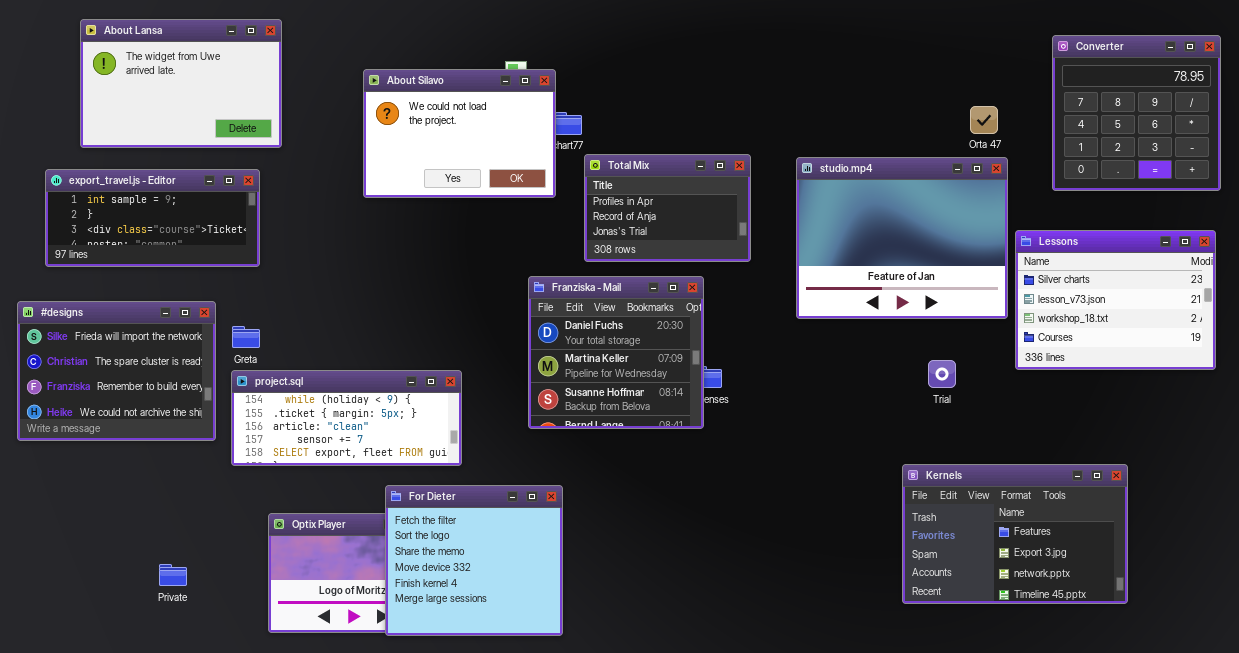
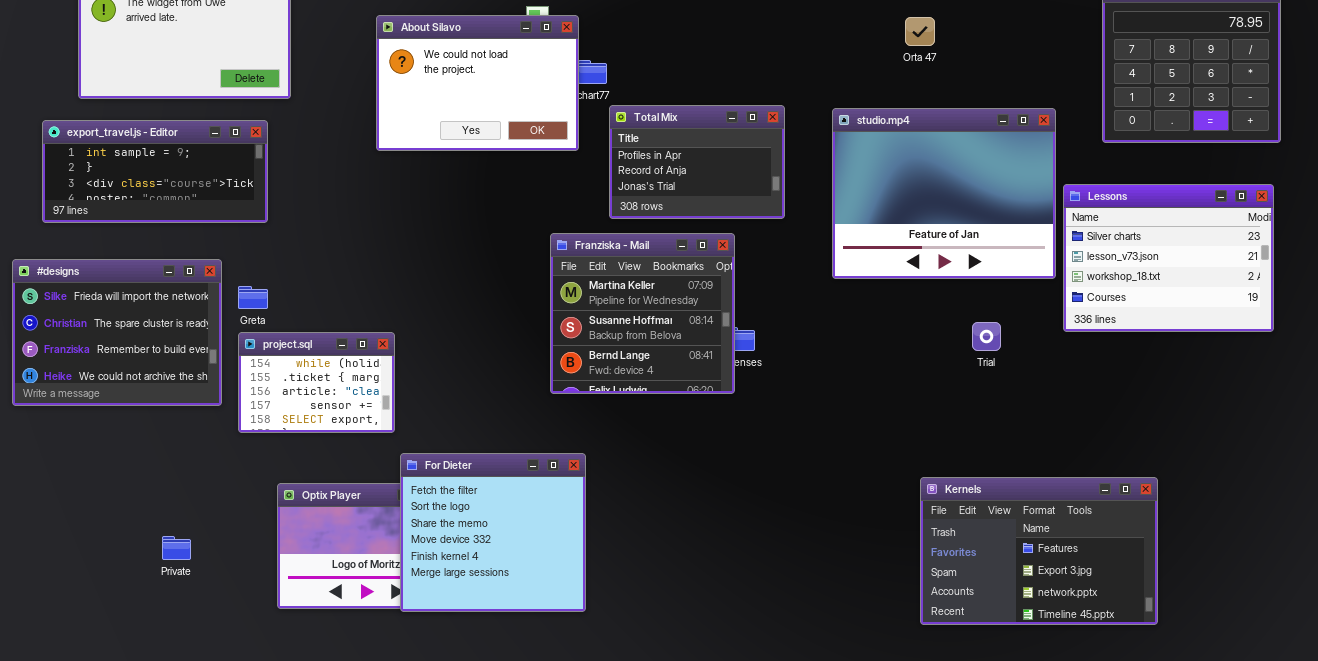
Orta 47: [970,106,998,134] -> [905,17,935,46], moved
Franziska - Mail: [528,276,704,429] -> [550,233,735,394], scrolled down 1 row
project.sql: [231,370,462,466] -> [238,332,395,433], resized
Kernels: [902,464,1128,604] -> [920,477,1158,625], moved

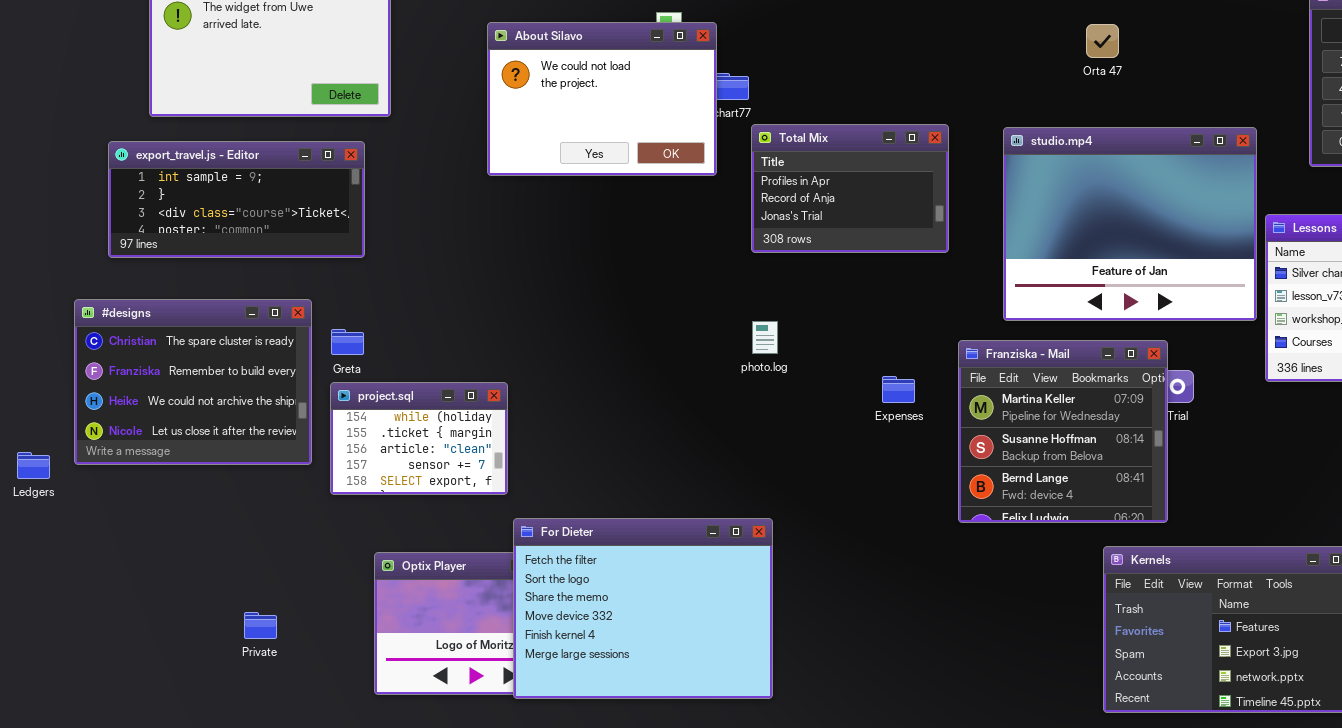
Franziska - Mail: [550,233,735,394] -> [958,340,1168,523], moved
#designs: [12,259,222,406] -> [74,299,312,465], scrolled down 1 row
For Dieter: [400,453,586,612] -> [513,518,773,699], resized

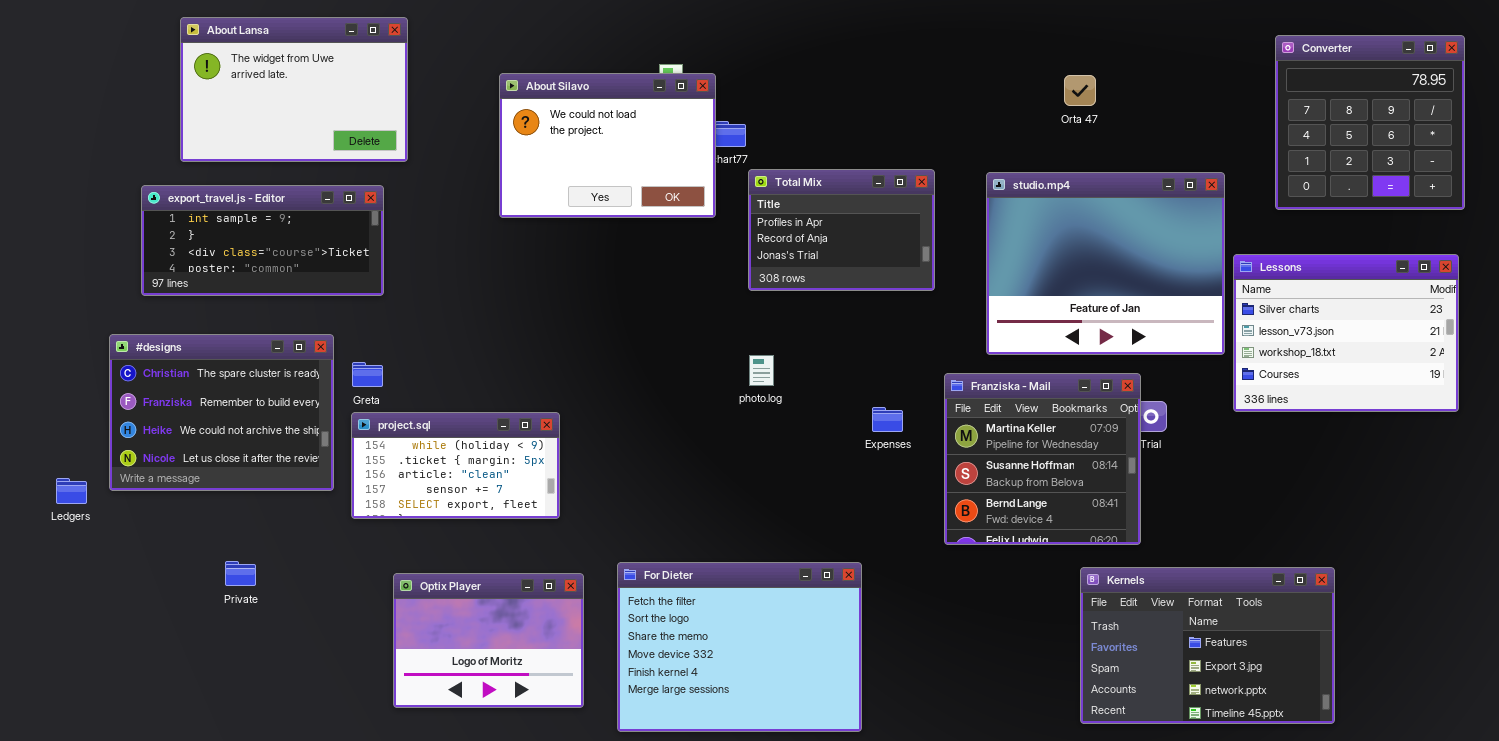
project.sql: [330,382,508,495] -> [351,412,560,519], resized
For Dieter: [513,518,773,699] -> [617,562,862,732], moved
Private: [244,612,277,639] -> [225,561,256,586], moved

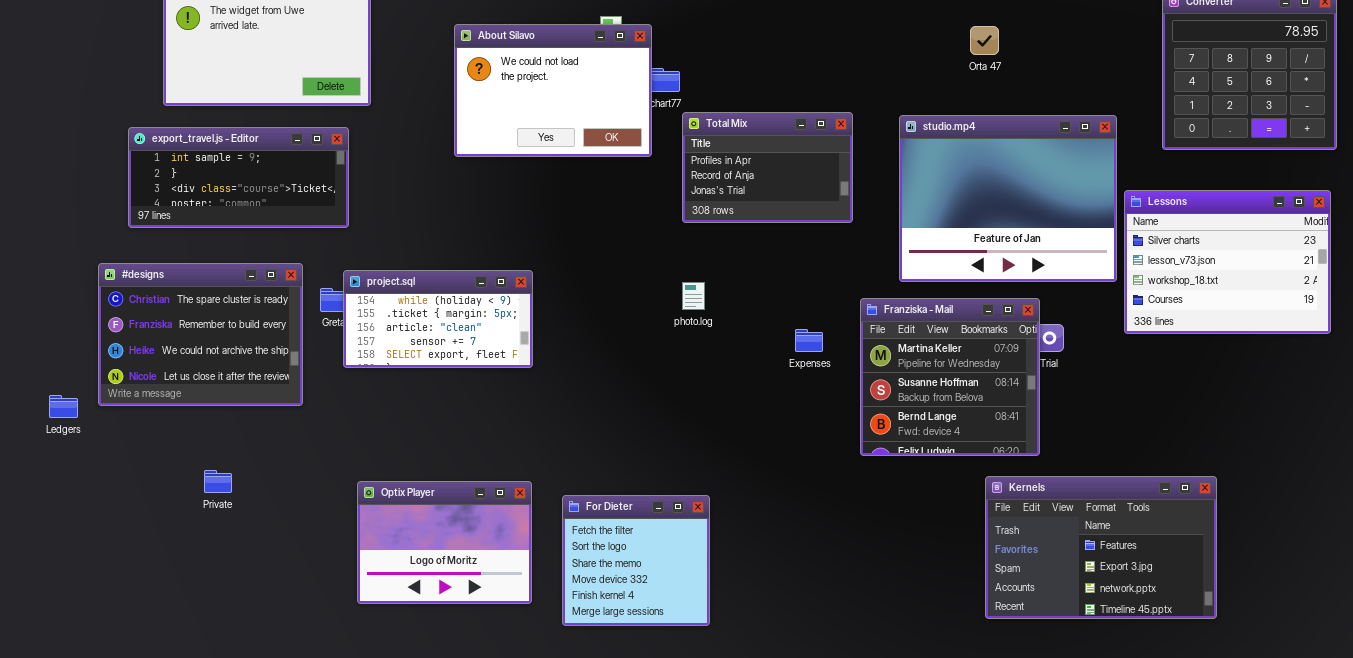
project.sql: [351,412,560,519] -> [343,270,533,368], moved
For Dieter: [617,562,862,732] -> [562,495,710,626], resized

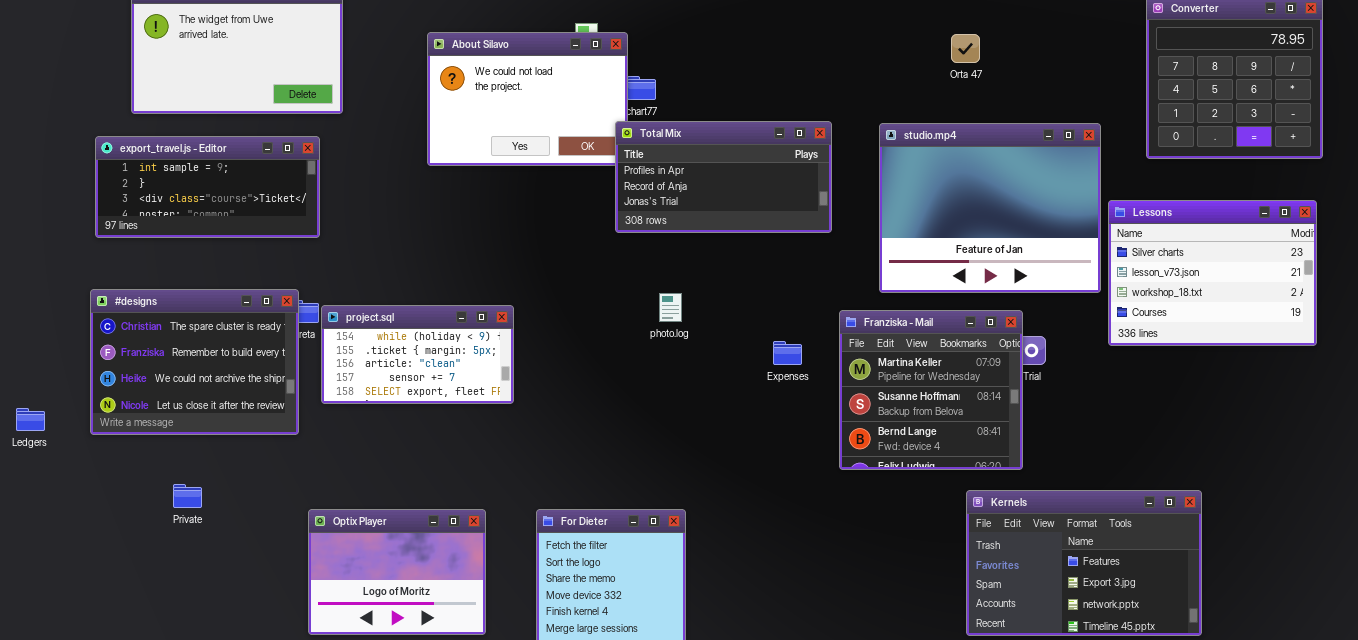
Total Mix: [682,112,853,223] -> [615,121,832,233], resized
#designs: [98,263,303,406] -> [90,289,299,435], moved
project.sql: [343,270,533,368] -> [321,305,514,404], moved
Optix Player: [357,481,532,604] -> [308,509,486,635], moved

